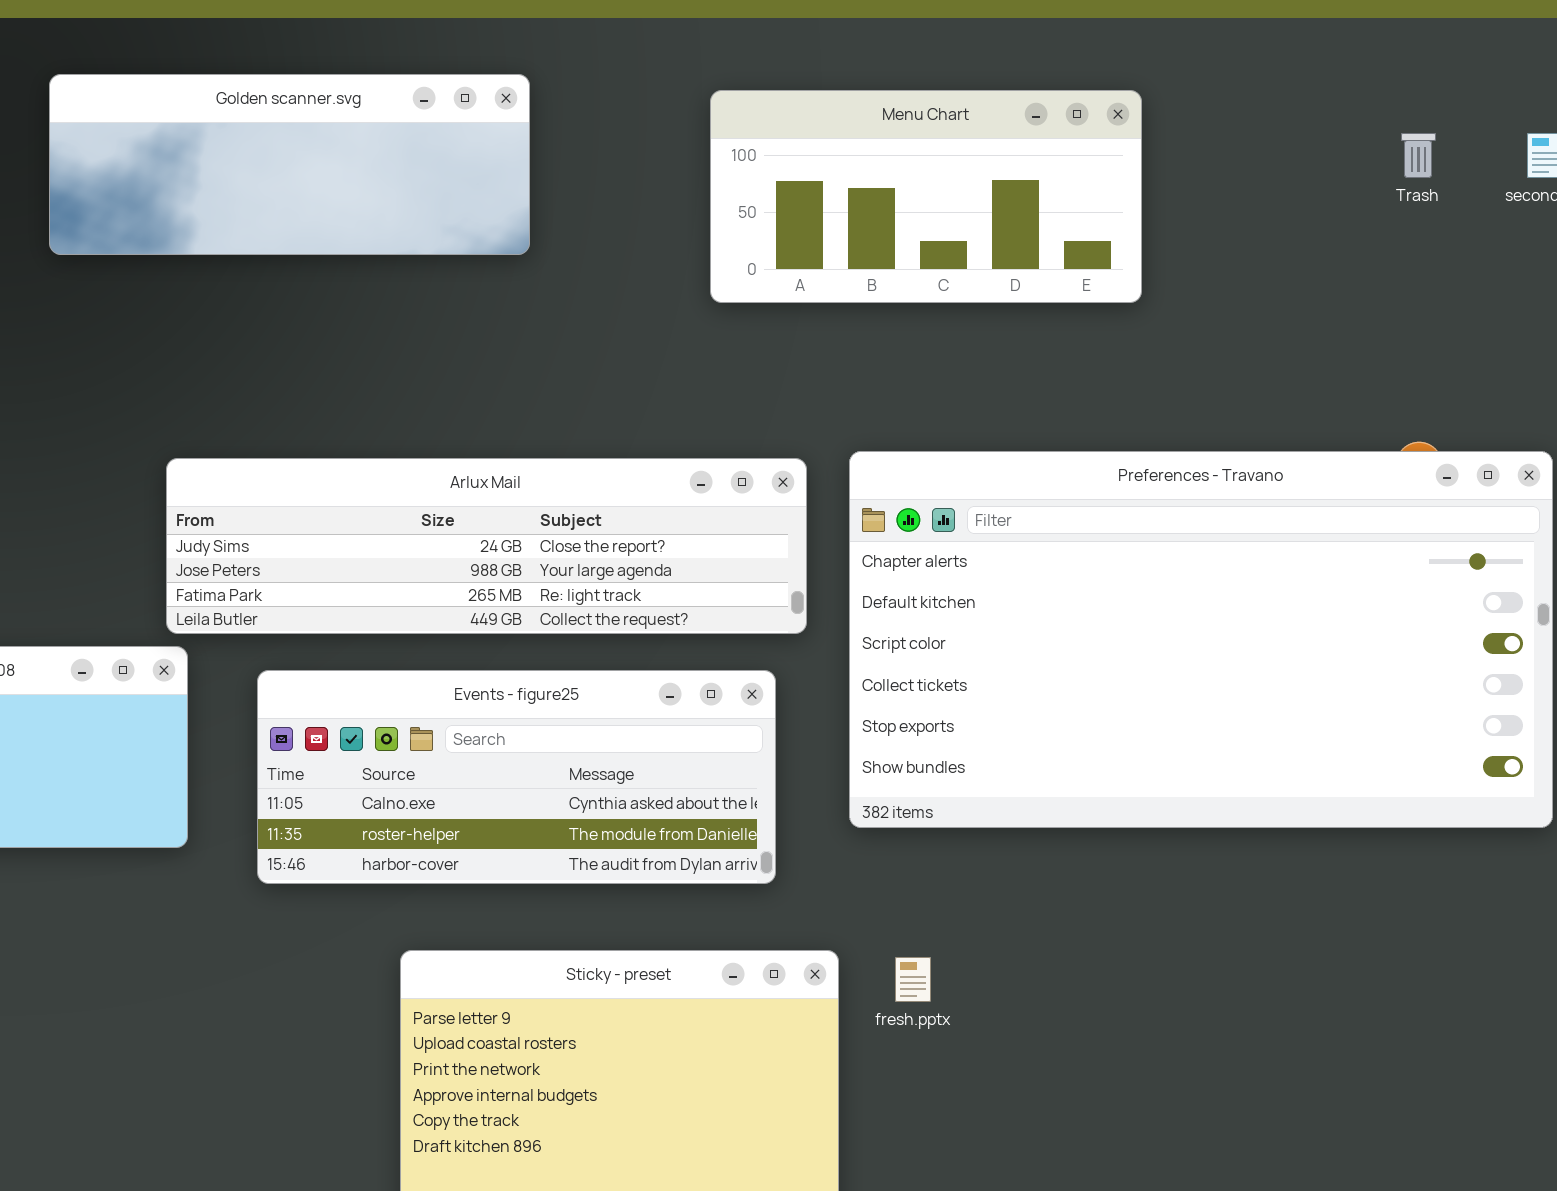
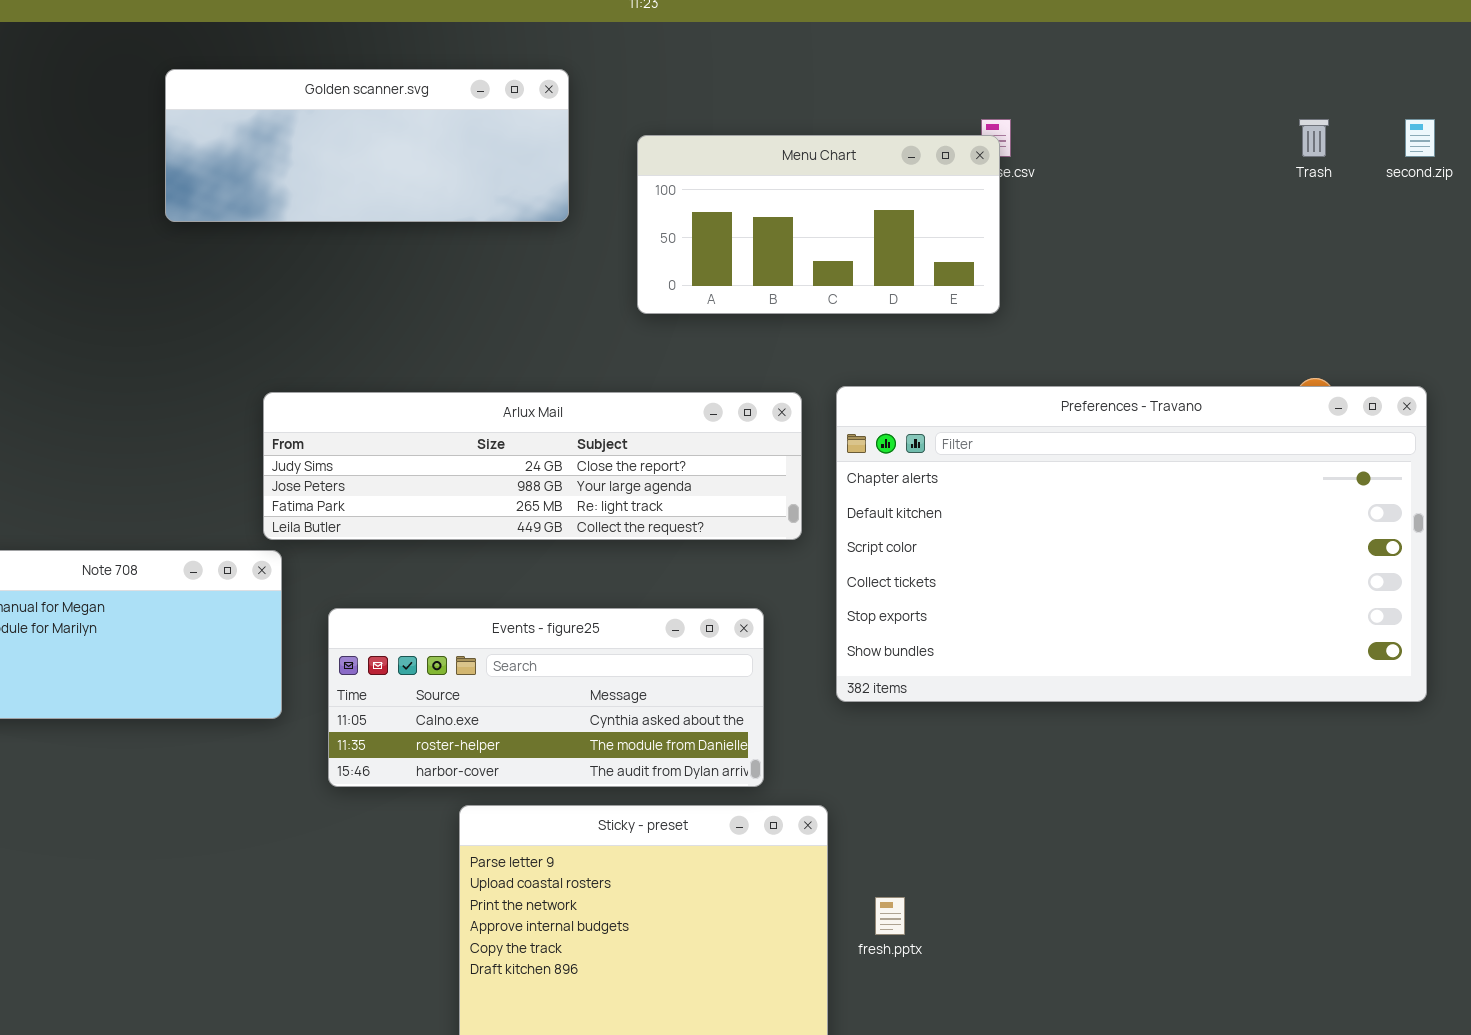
Menu Chart: [710,90,1142,303] -> [637,135,1000,314], moved
Events - figure25: [257,670,776,884] -> [328,608,764,787], moved
fresh.pptx: [895,957,931,1002] -> [875,897,905,935], moved

